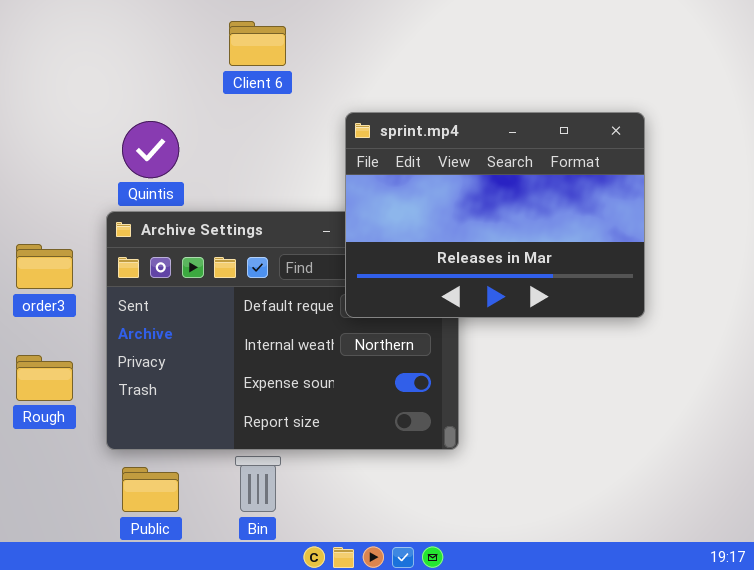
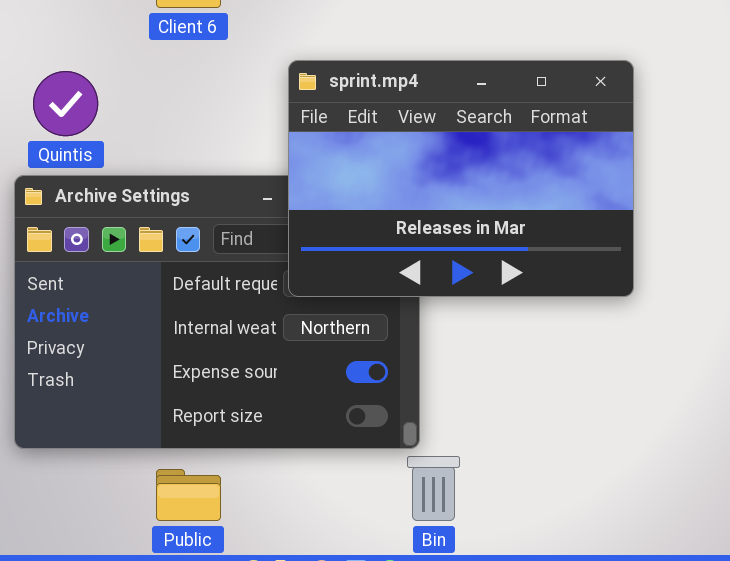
Bin: [235,456,281,512] -> [407,456,460,521], moved
Public: [122,467,179,512] -> [156,469,221,521], moved

